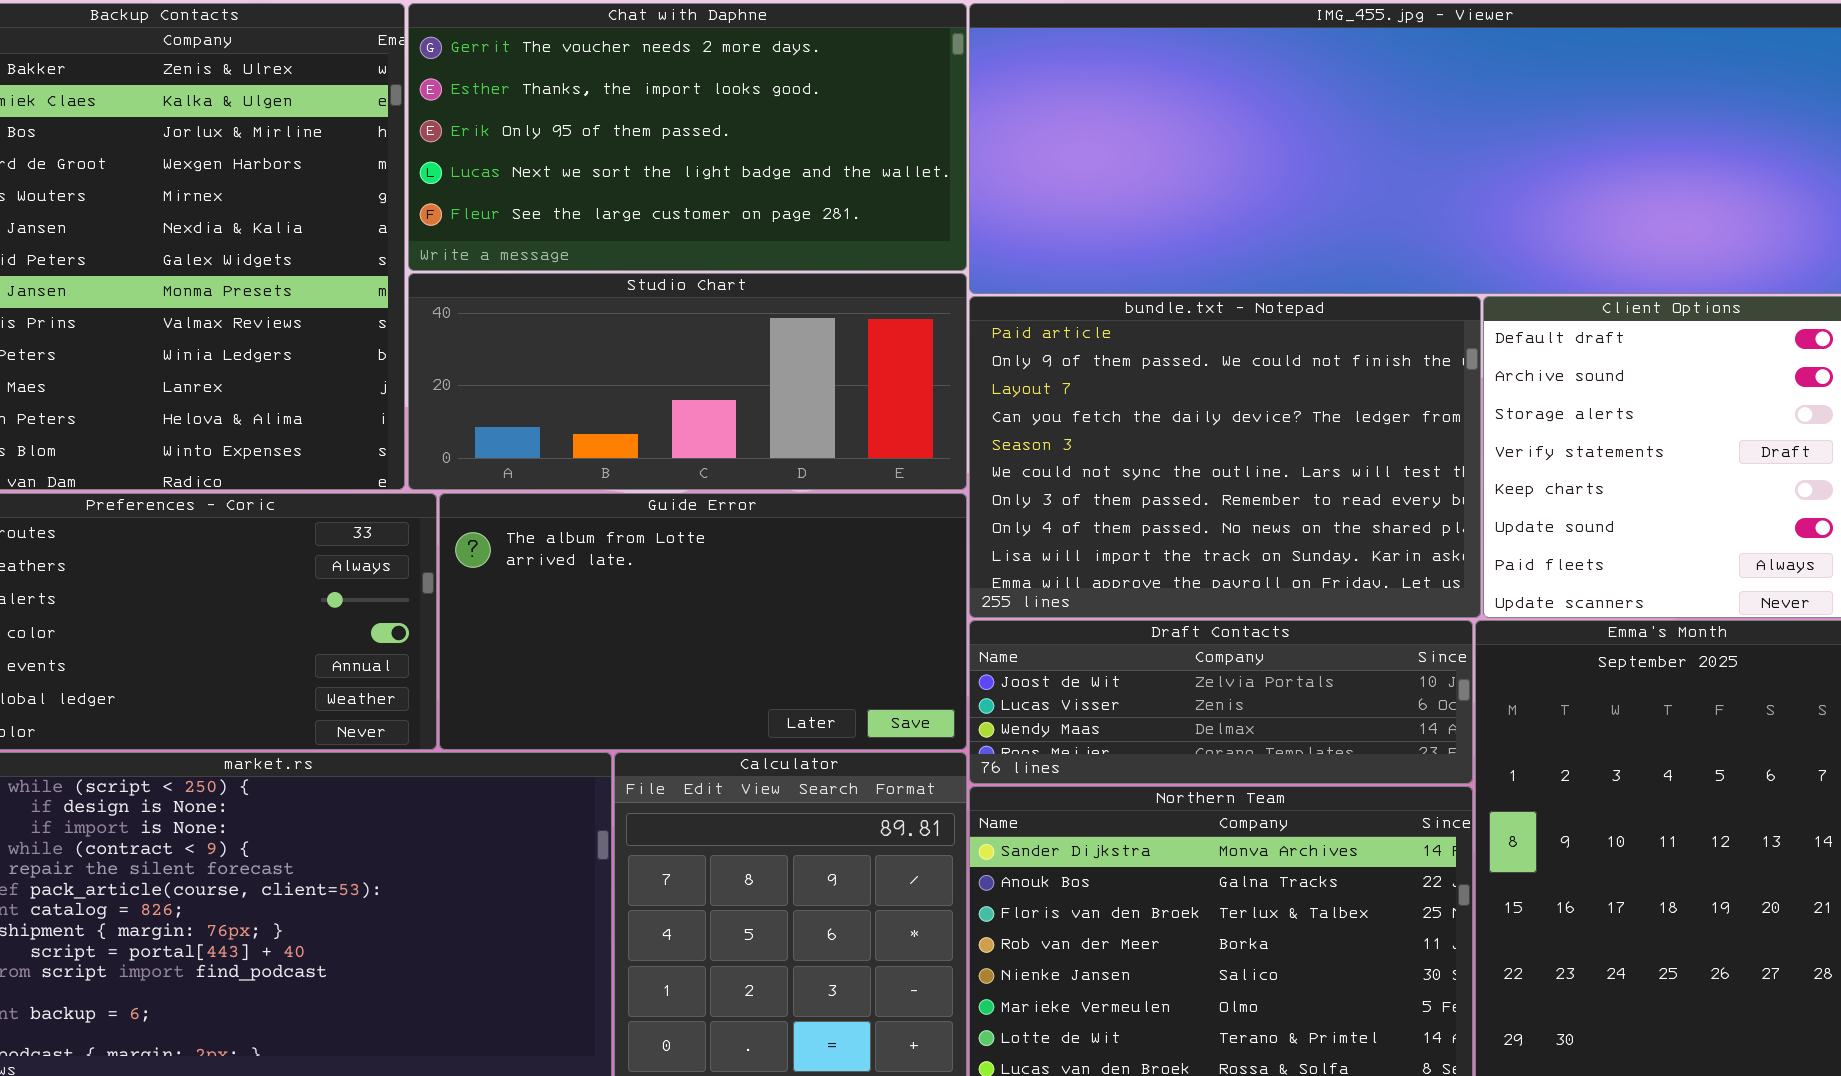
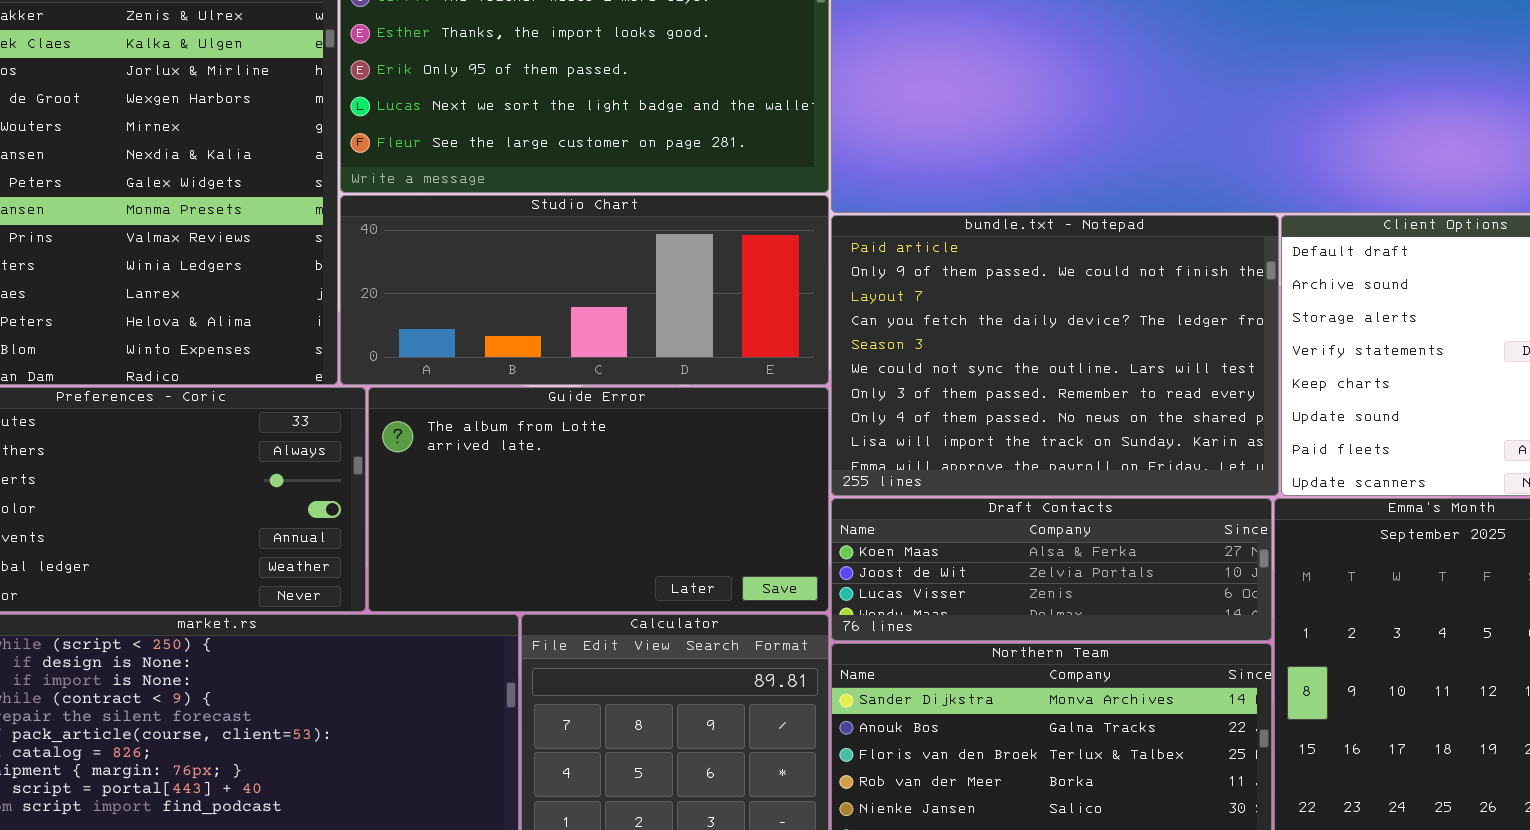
Draft Contacts: [969,620,1473,784] -> [831,498,1272,641], scrolled up 1 row

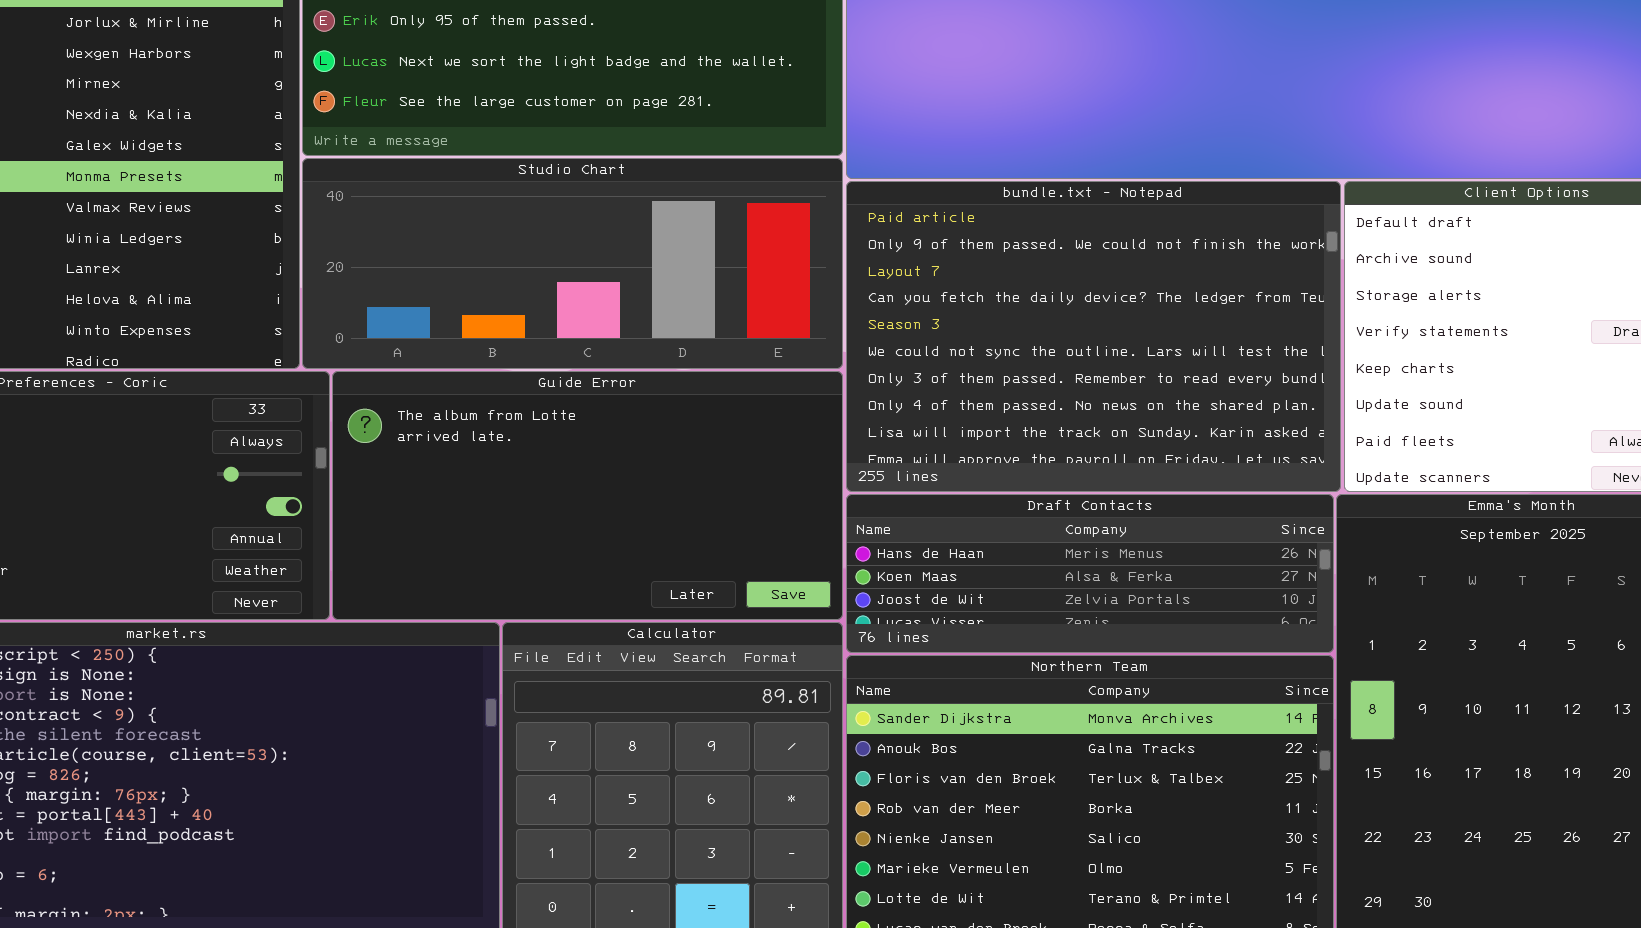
Draft Contacts: [831,498,1272,641] -> [846,494,1334,653], scrolled up 1 row

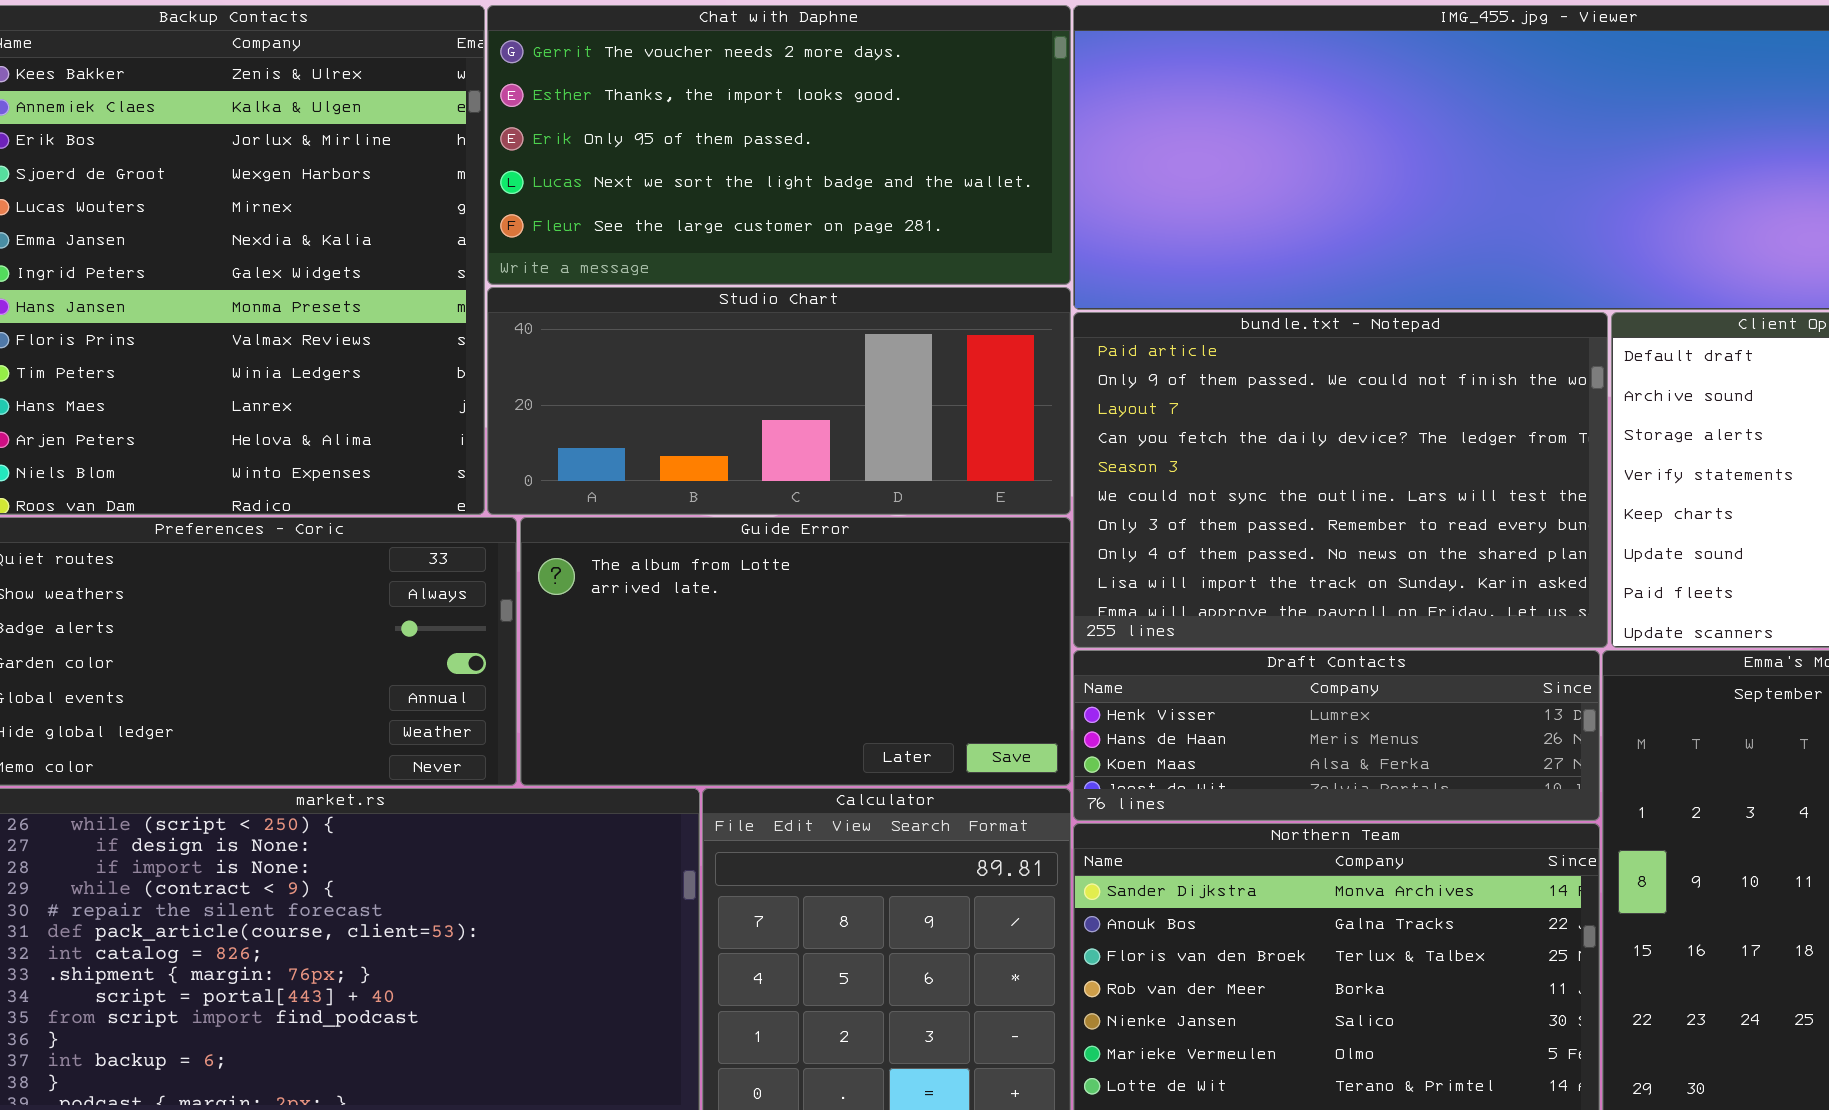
Draft Contacts: [846,494,1334,653] -> [1073,650,1600,821], scrolled up 1 row

